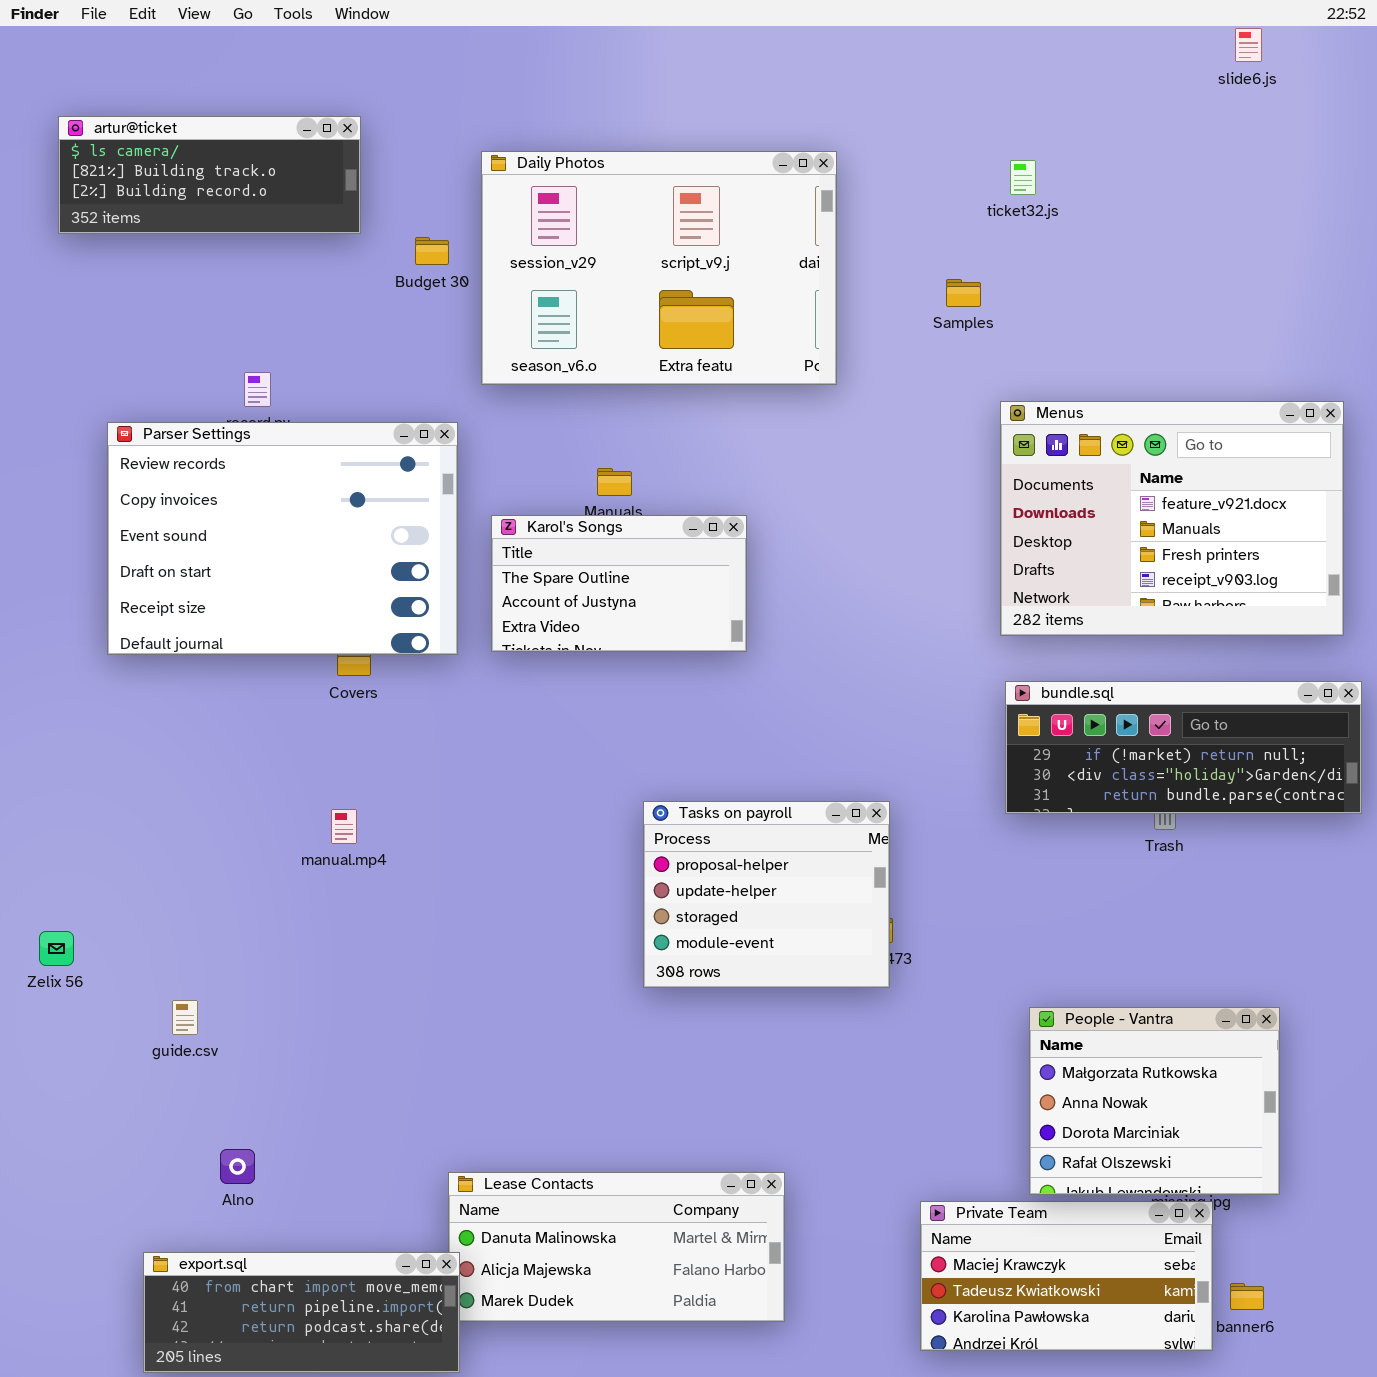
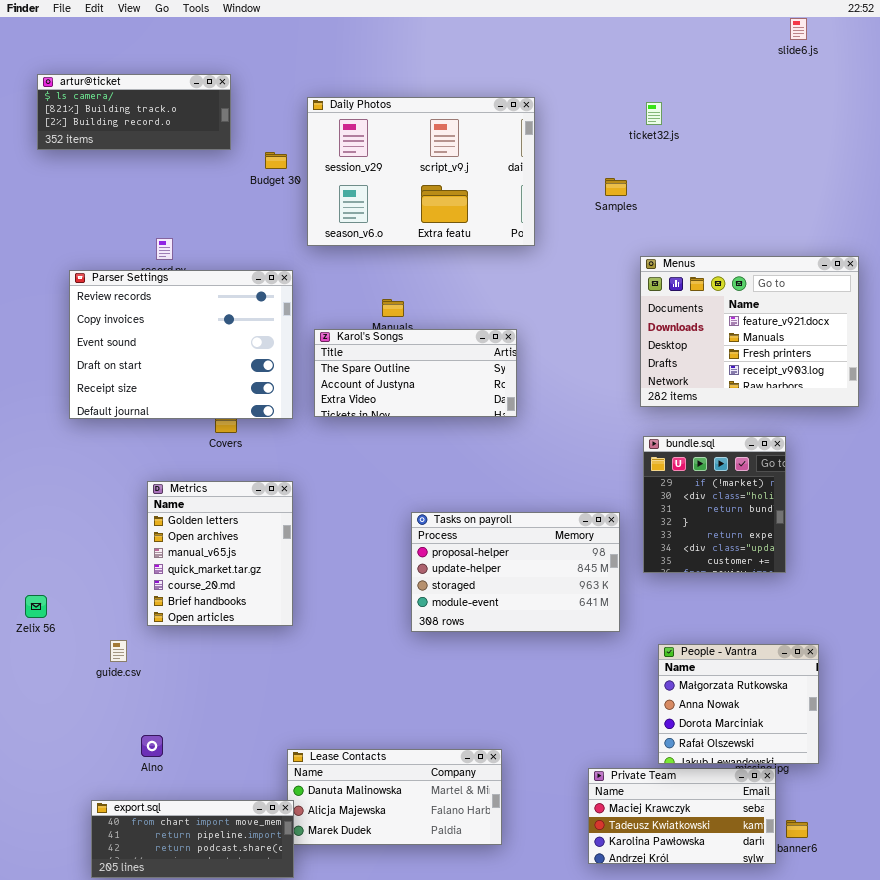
Karol's Songs: [491,515,747,652] -> [314,329,517,417], resized
bundle.sql: [1005,681,1362,814] -> [643,436,786,573], resized
Metrics: none -> [147,481,293,626], opened
Tasks on payroll: [643,801,890,988] -> [411,512,620,632], resized

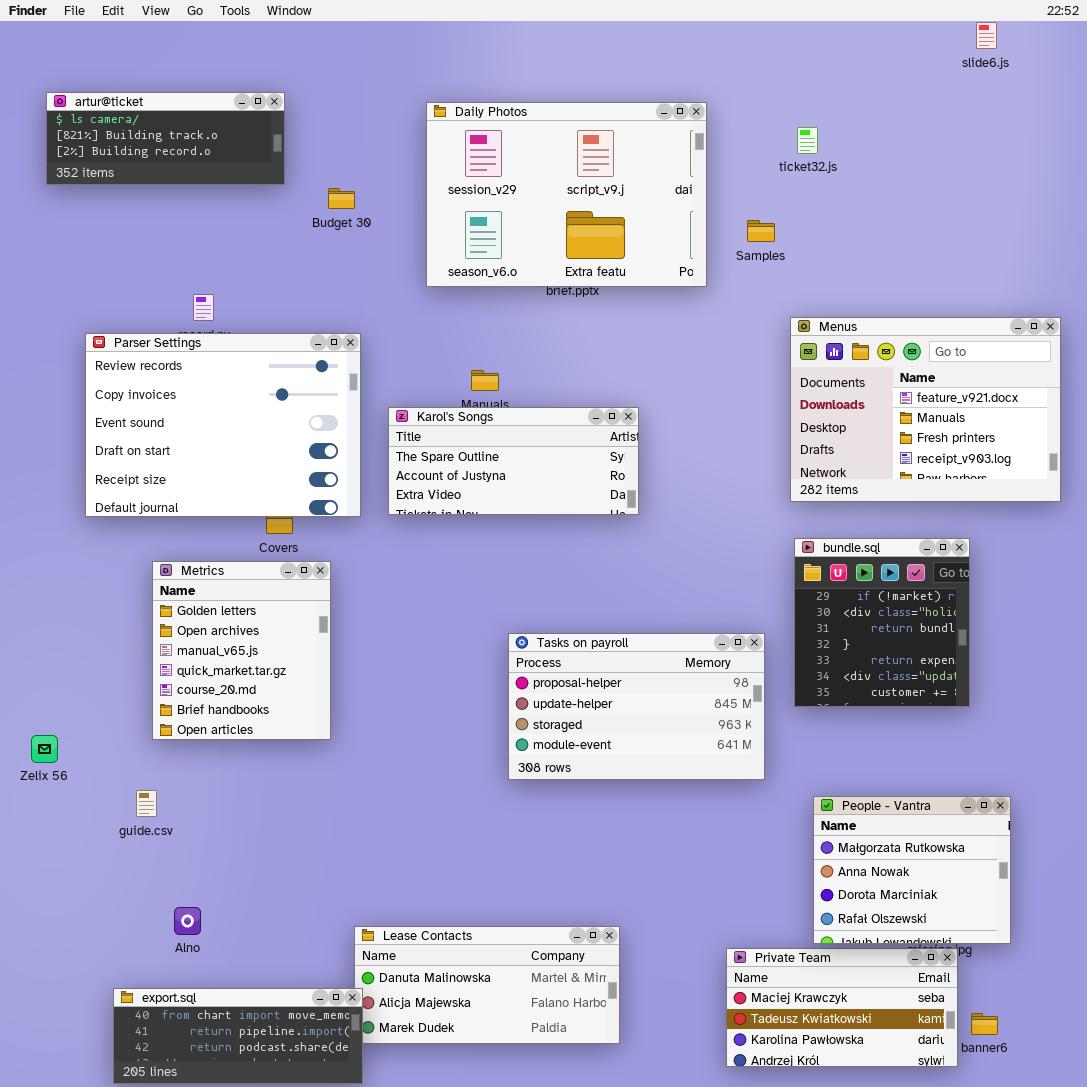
Daily Photos: [307,97,535,246] -> [426,102,707,287], moved
Metrics: [147,481,293,626] -> [152,561,331,740], moved

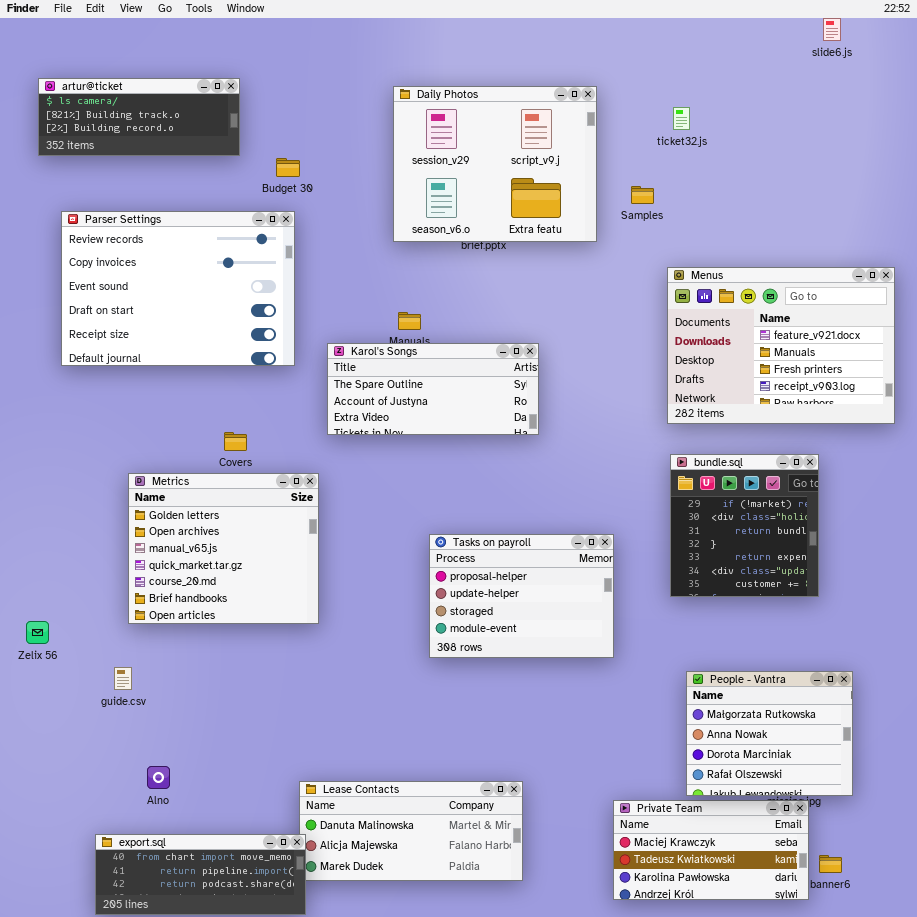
Daily Photos: [426,102,707,287] -> [393,86,597,242], resized
Parser Settings: [85,333,361,517] -> [61,211,295,366], moved
Metrics: [152,561,331,740] -> [128,473,319,624], resized
Tasks on payroll: [508,633,765,780] -> [429,534,614,658], resized

